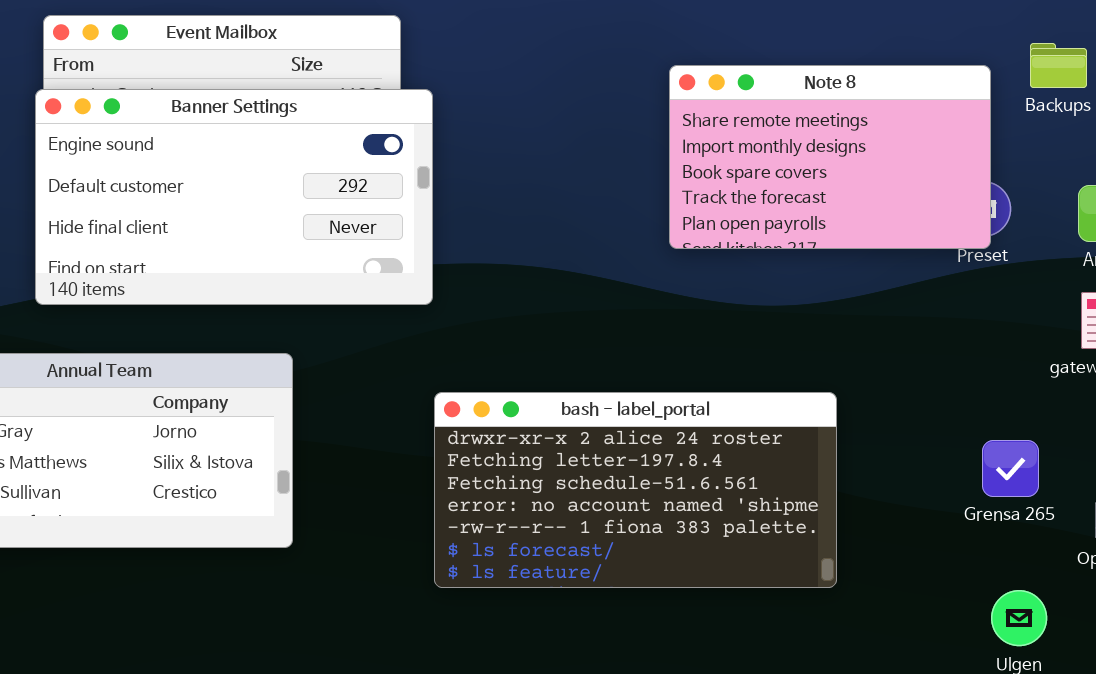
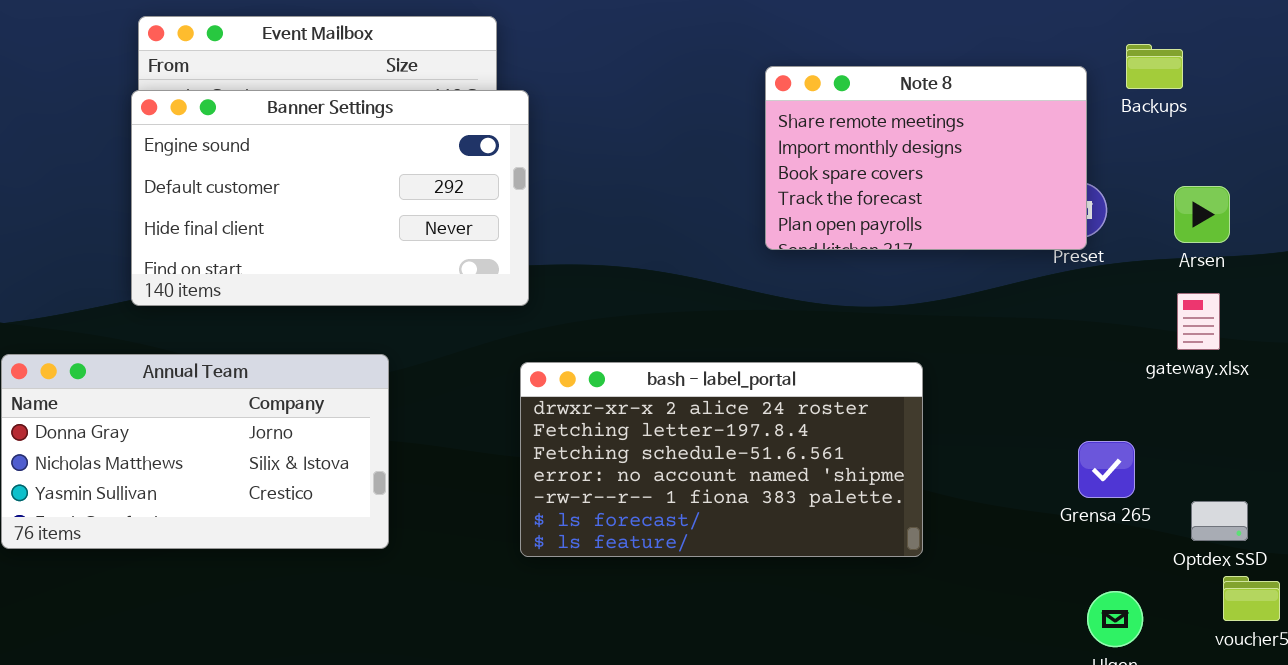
bash - label_portal: [434,392,837,588] -> [520,362,923,557], moved

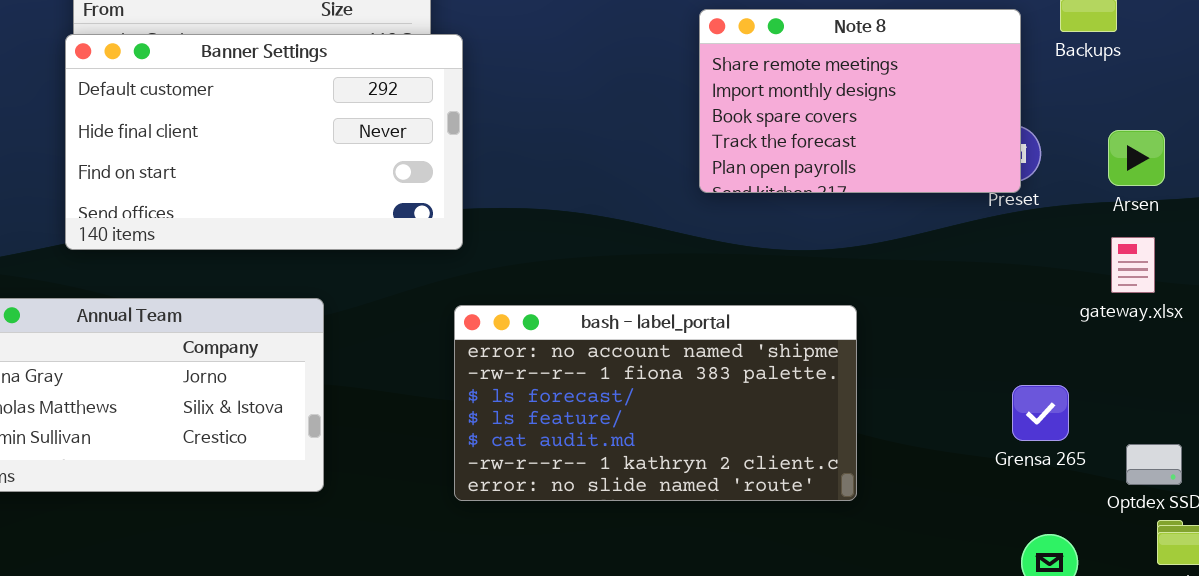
Banner Settings: [131,90,529,306] -> [65,34,463,250], scrolled down 1 row
bash - label_portal: [520,362,923,557] -> [454,305,857,501], scrolled down 3 rows

